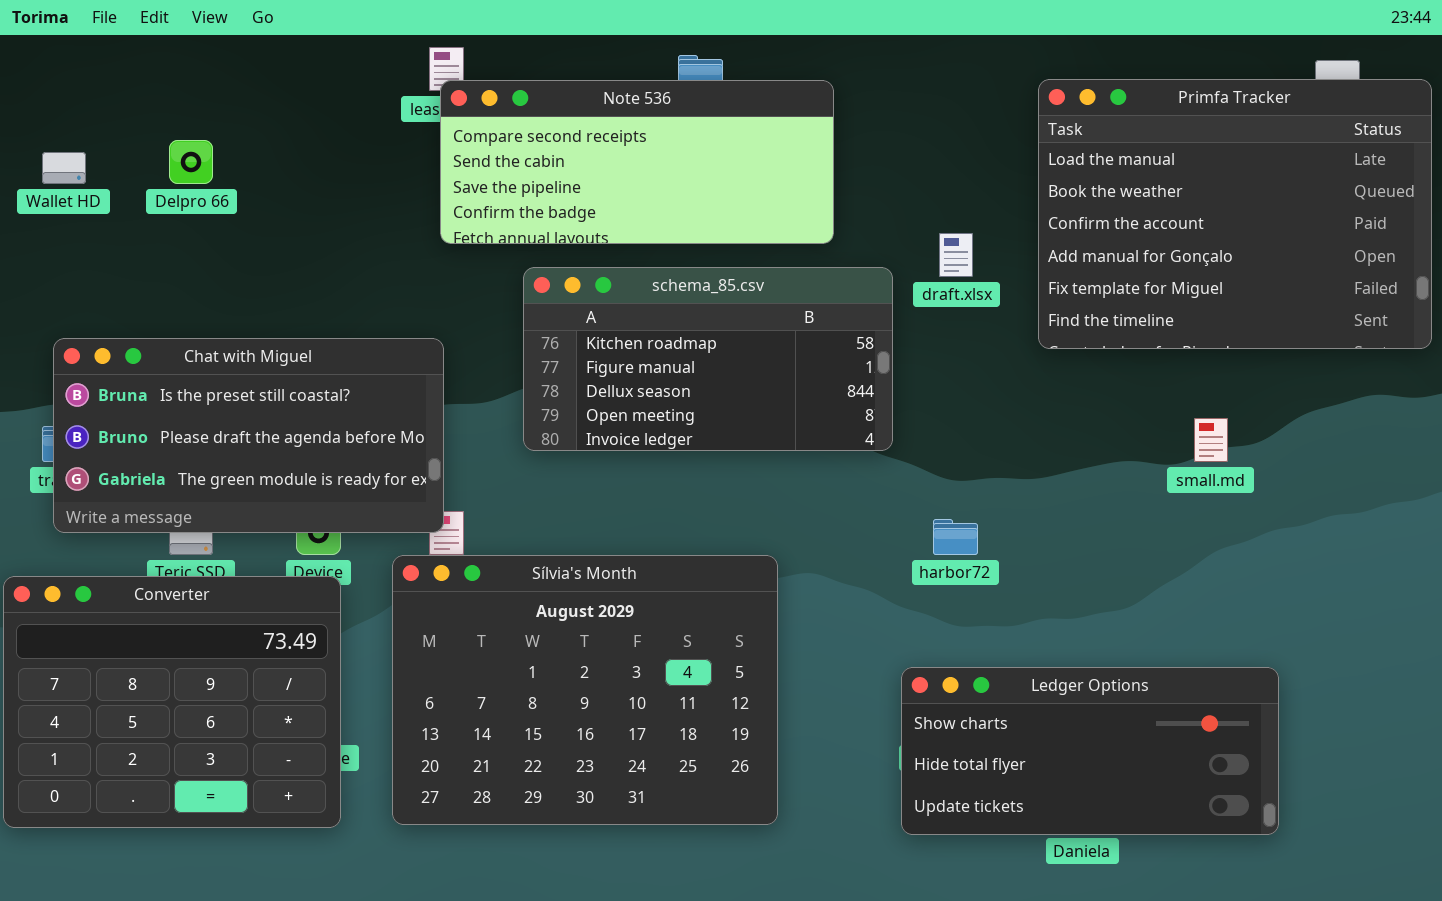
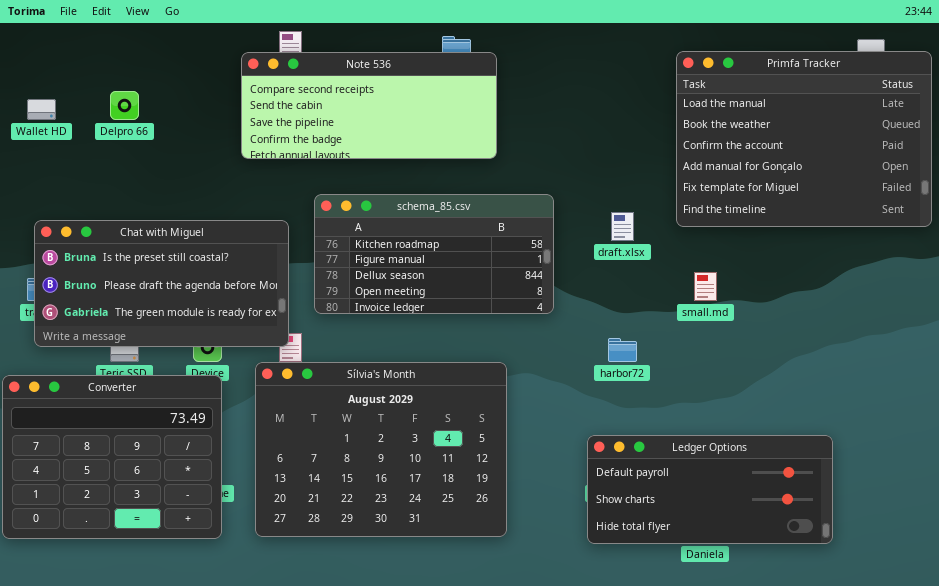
Note 536: [440,80,834,244] -> [241,52,497,159], moved
draft.xlsx: [939,233,973,277] -> [611,212,634,241], moved
schema_85.csv: [523,267,893,451] -> [314,194,554,314], moved
small.md: [1194,418,1228,462] -> [694,272,717,301], moved
Ledger Options: [901,667,1279,835] -> [587,435,833,544], scrolled up 1 row

